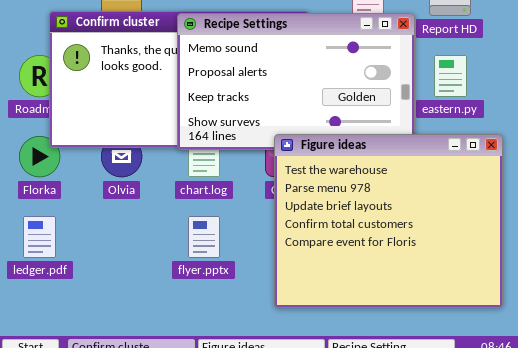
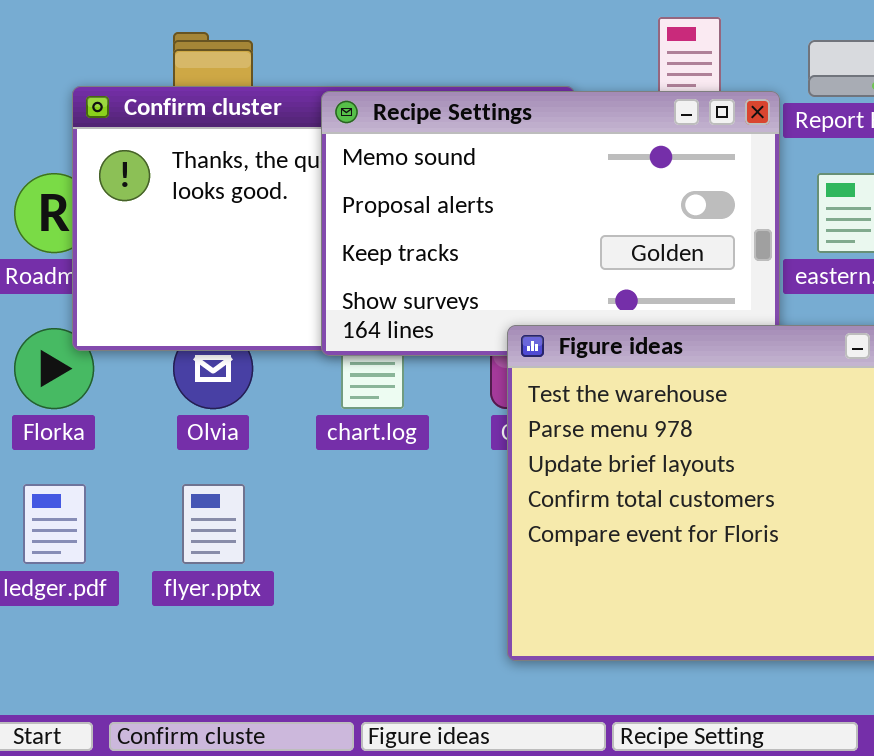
flyer.pptx: [188,216,220,258] -> [182,484,245,564], moved

